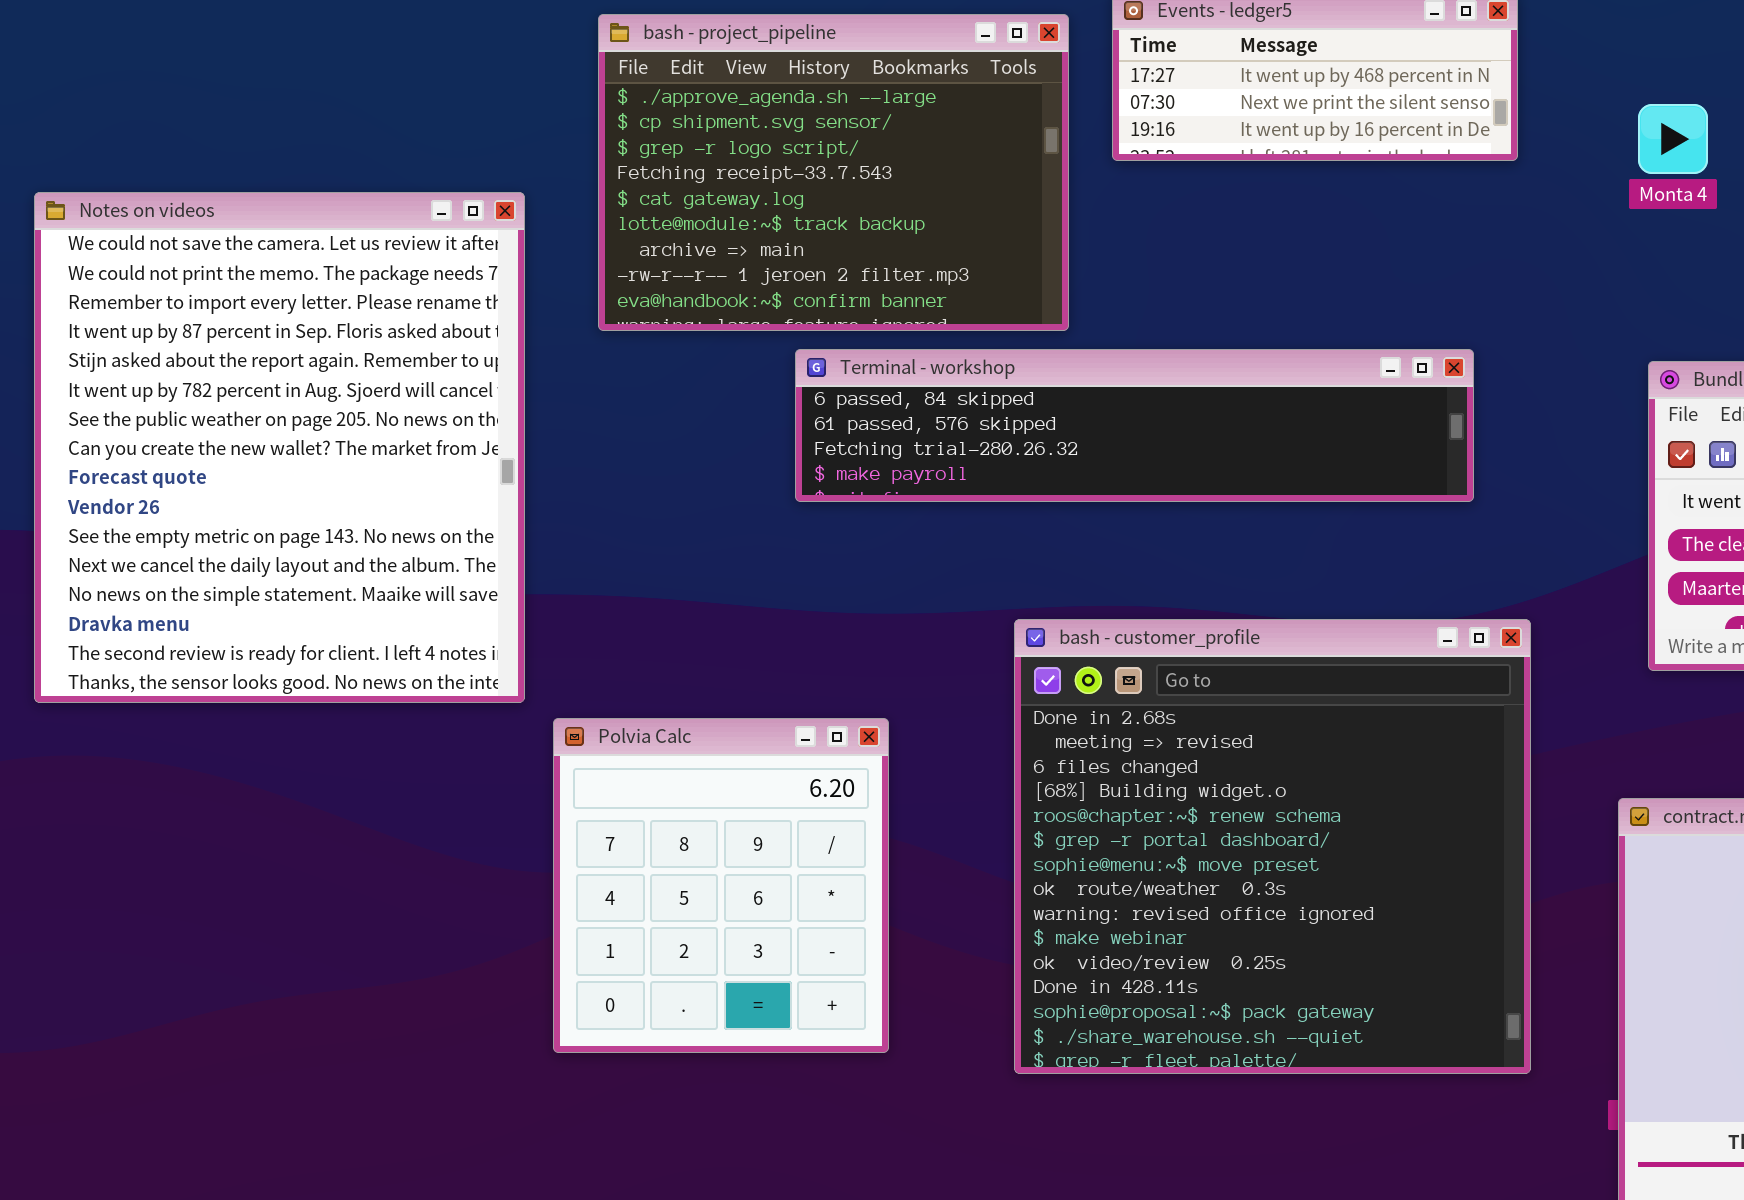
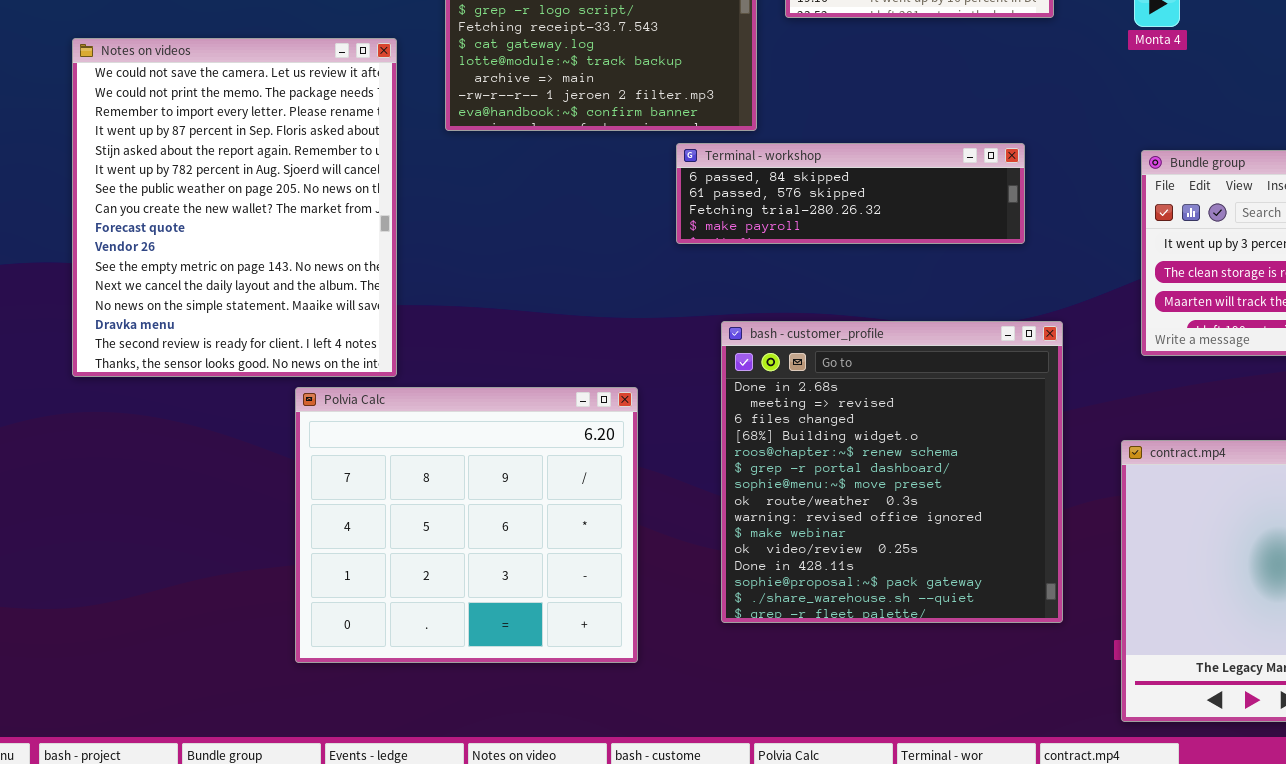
Terminal - workshop: [795,349,1474,502] -> [676,143,1025,244], resized
Polvia Calc: [553,718,889,1053] -> [295,387,638,663], resized

